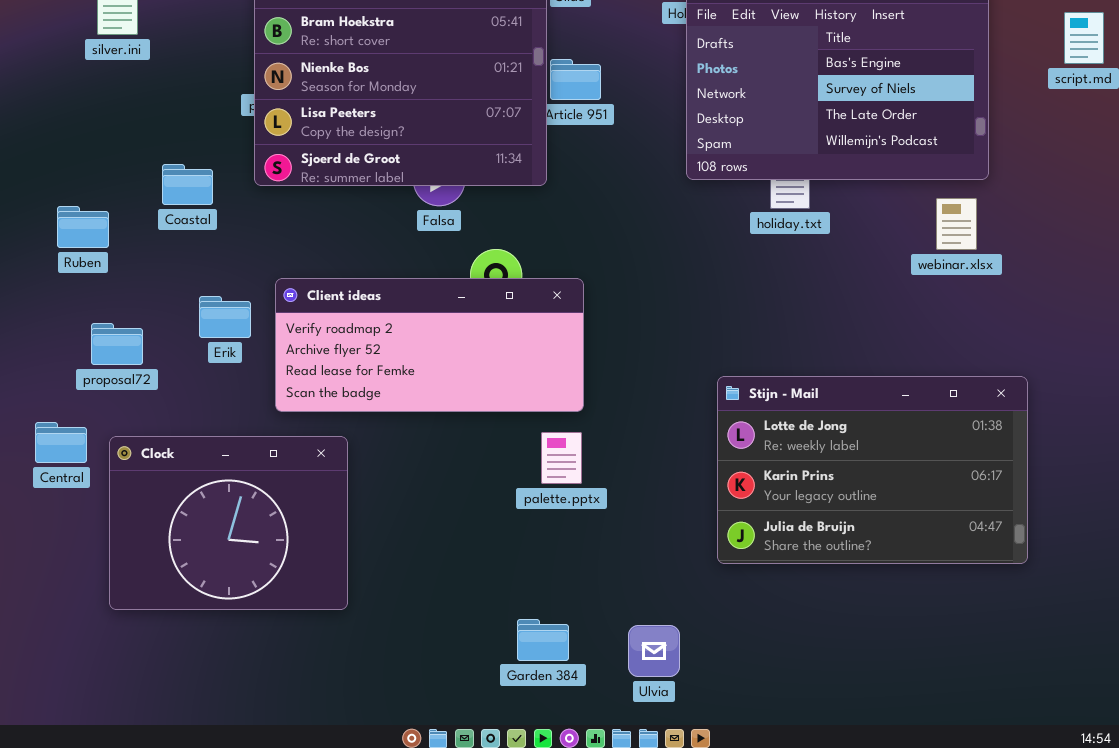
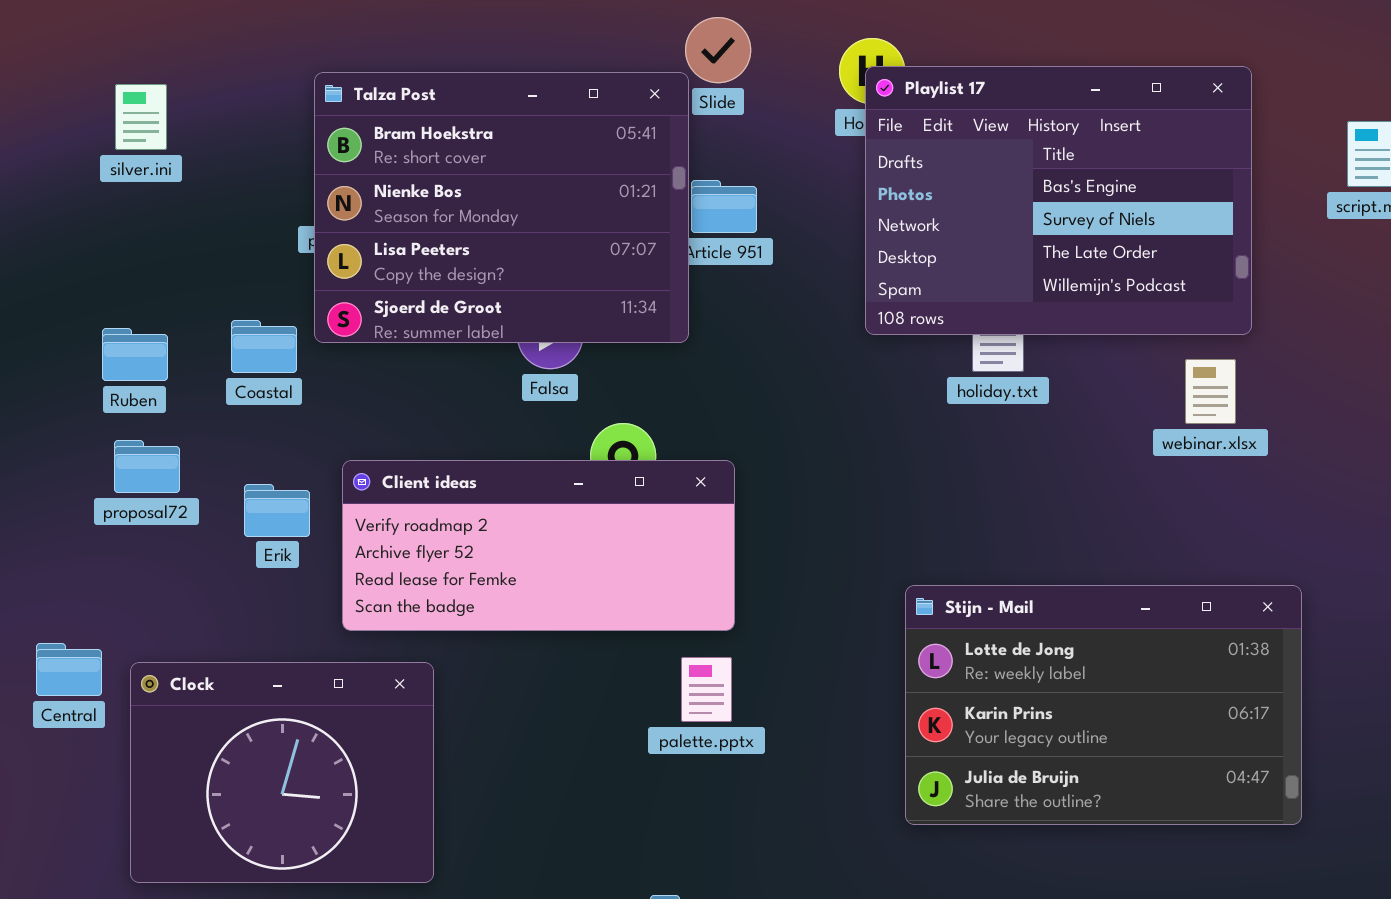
Coastal: [162,164,213,205] -> [231,320,297,373], moved
Ruben: [57,206,109,248] -> [102,328,168,381], moved
proposal72: [91,323,143,365] -> [114,440,180,493], moved

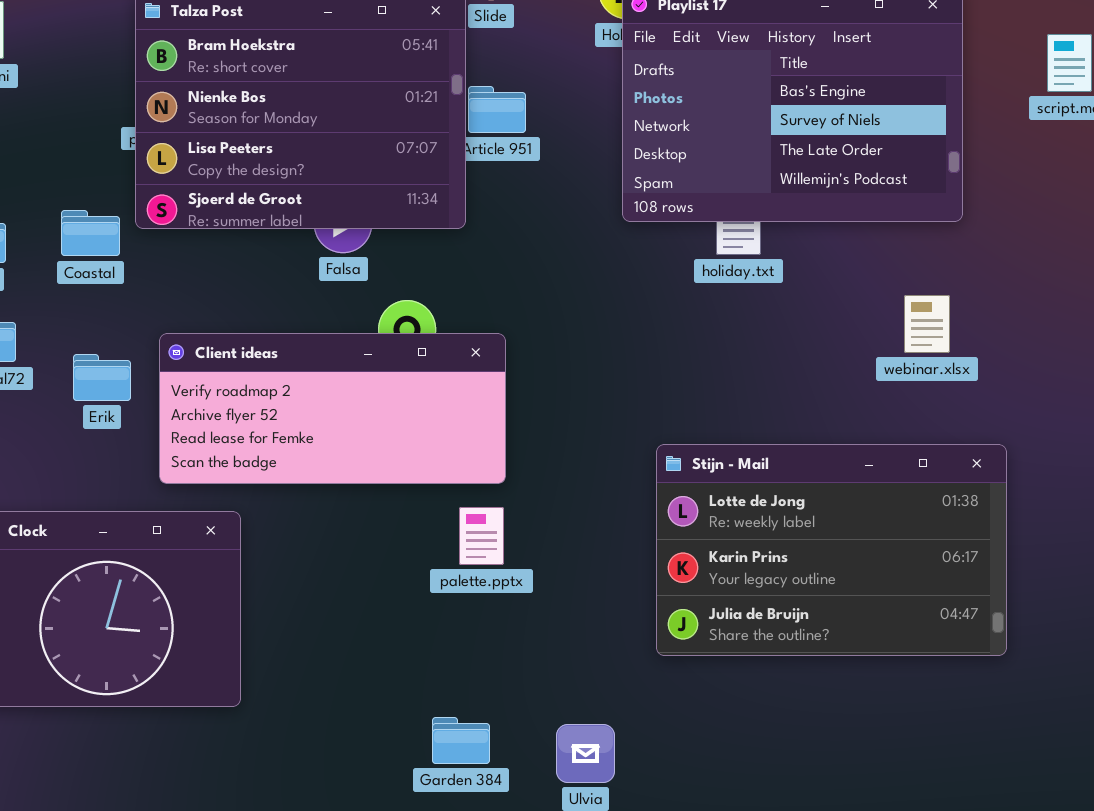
webinar.xlsx: [1185,359,1236,424] -> [904,295,950,353], moved

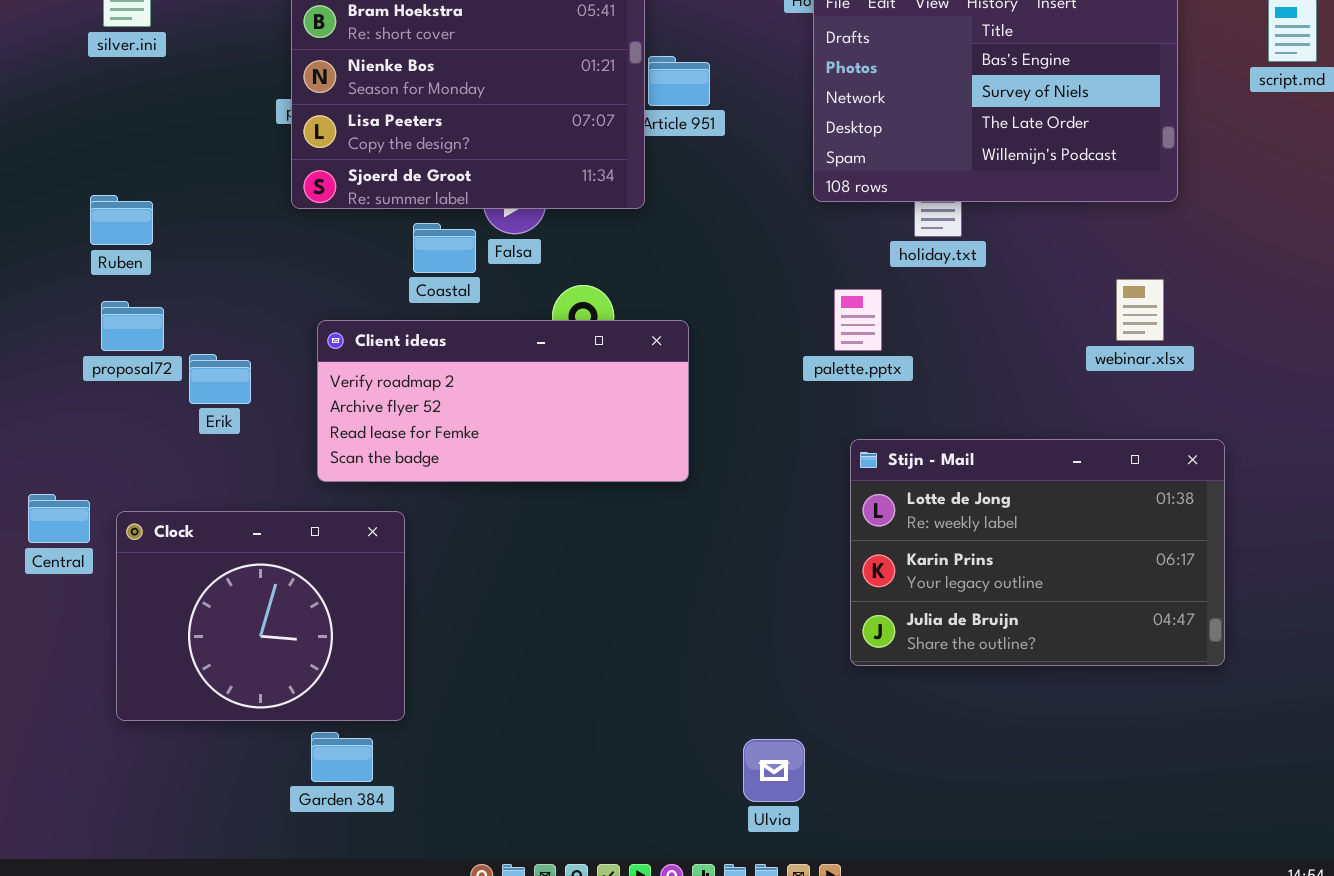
Coastal: [61,210,120,256] -> [413,223,476,273], moved
Erik: [73,354,131,401] -> [189,354,251,404], moved
palette.pptx: [459,507,504,565] -> [834,289,882,351], moved
Garden 384: [432,717,490,764] -> [311,732,373,782], moved

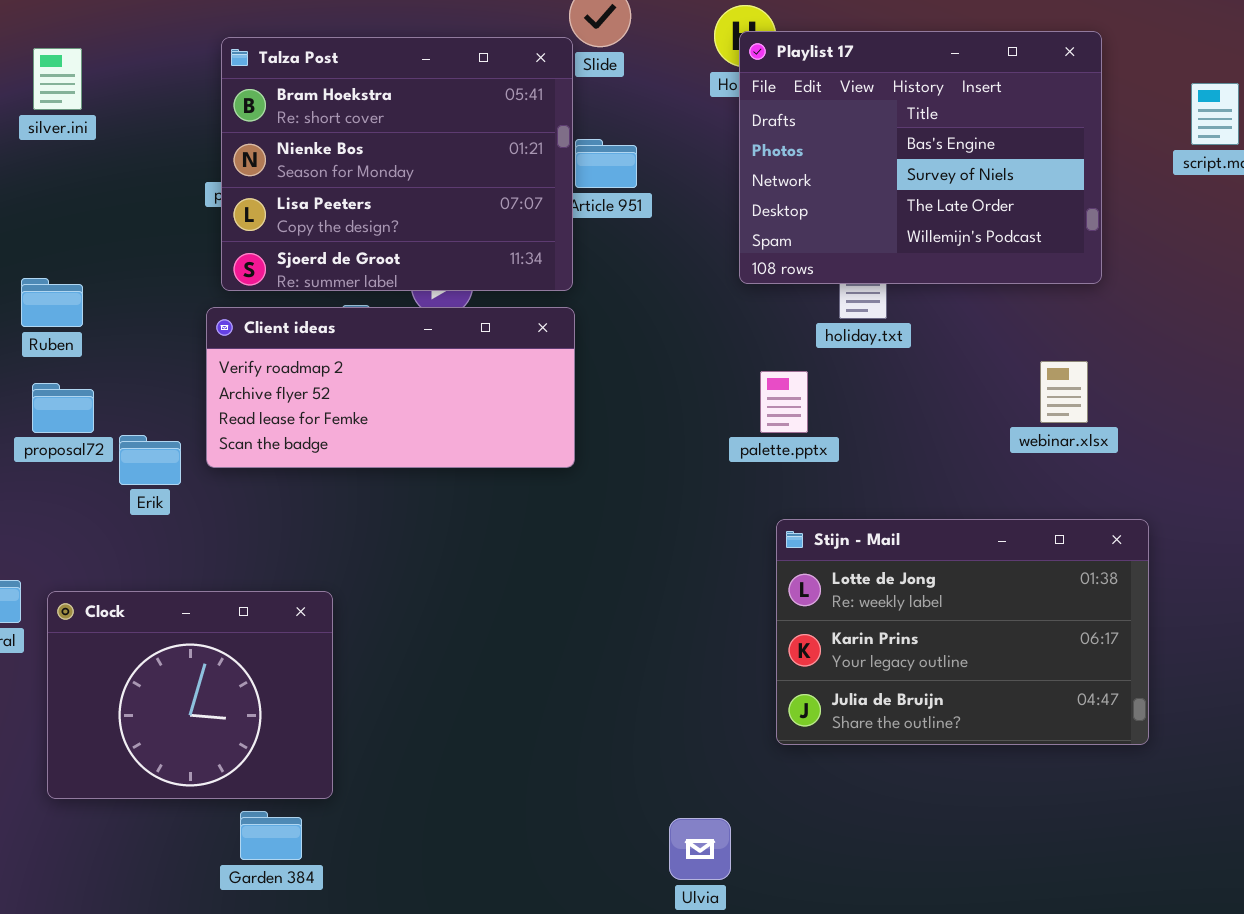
Client ideas: [317,320,689,482] -> [206,307,575,468], moved

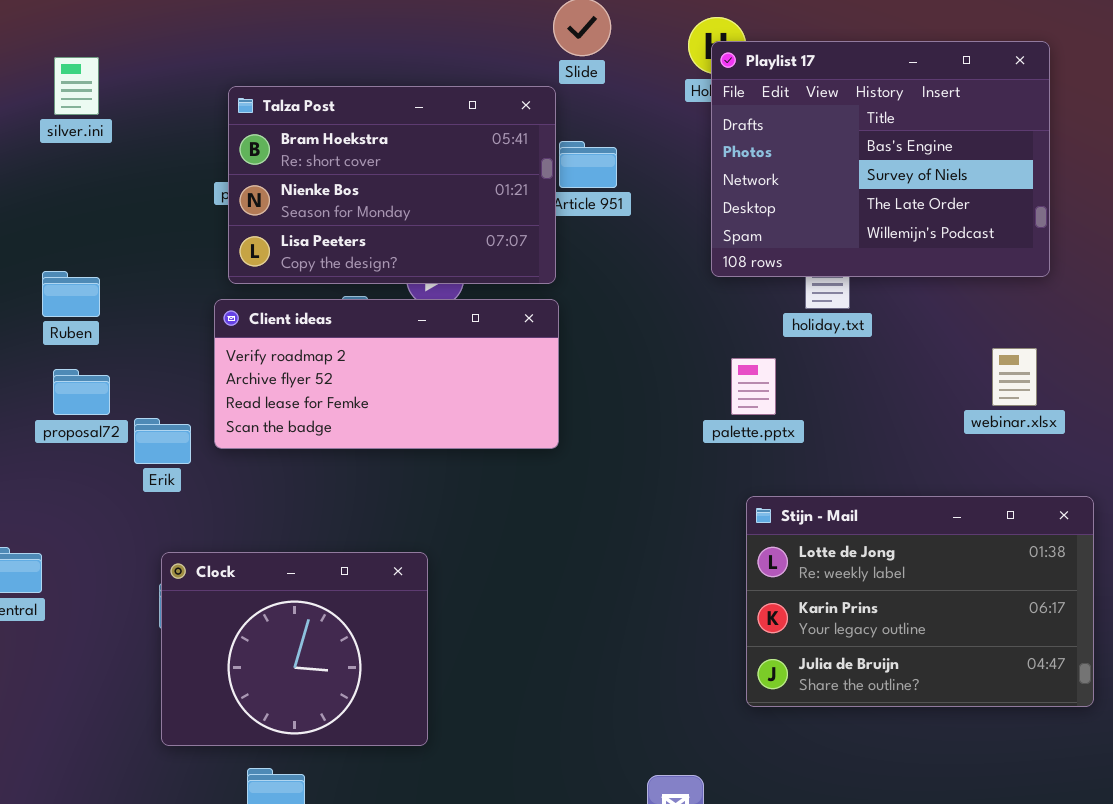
Talza Post: [221,37,573,291] -> [228,86,556,284], resized
Clock: [47,591,333,799] -> [161,552,428,746], moved

